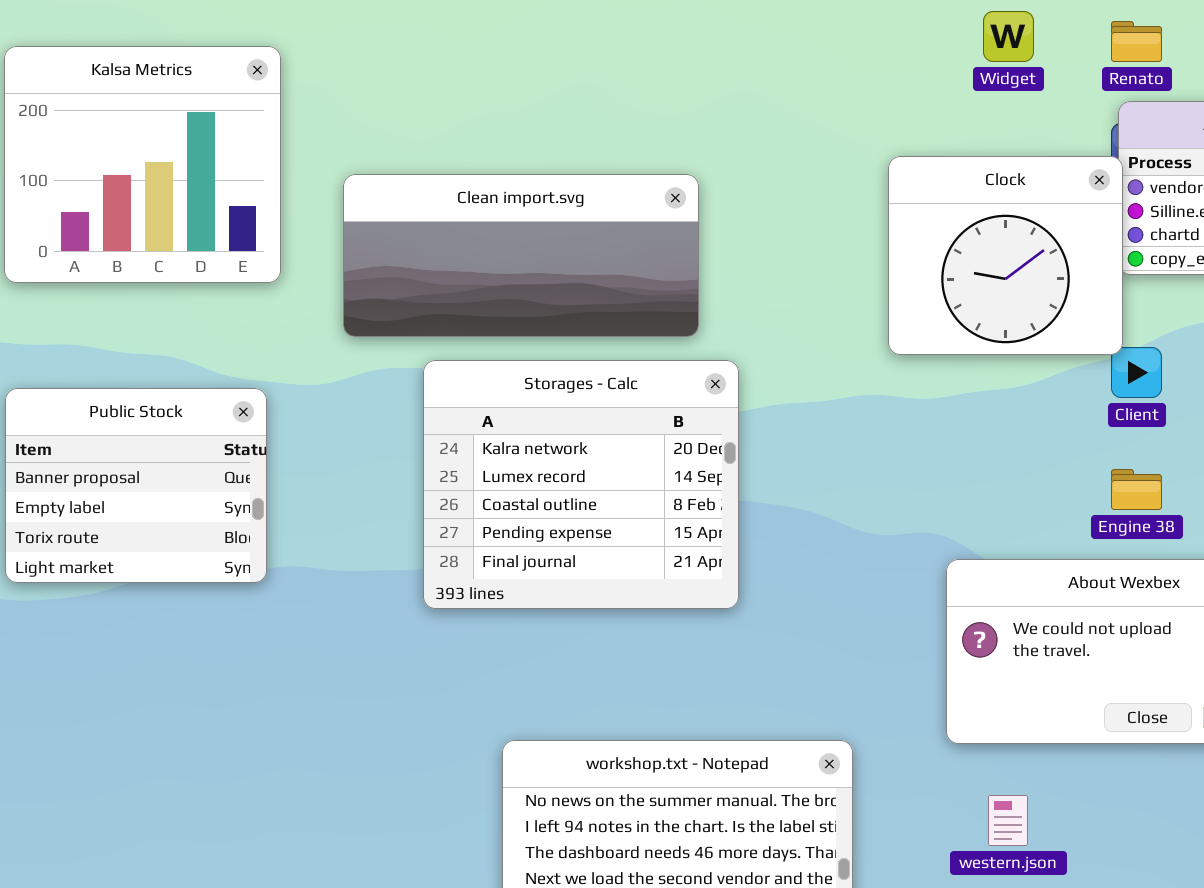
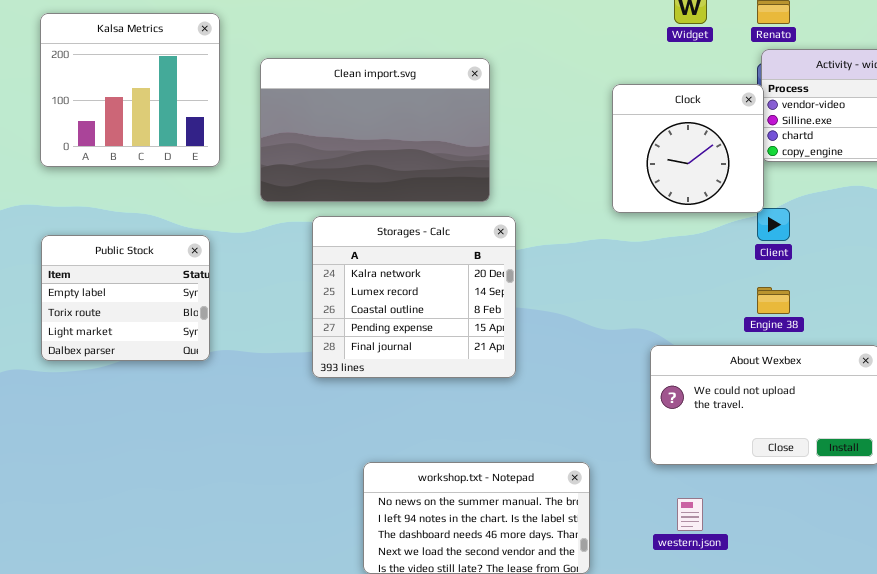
Clean import.svg: [343,174,699,337] -> [260,58,490,202], resized
Public Stock: [5,388,267,583] -> [41,235,210,361], scrolled down 1 row

